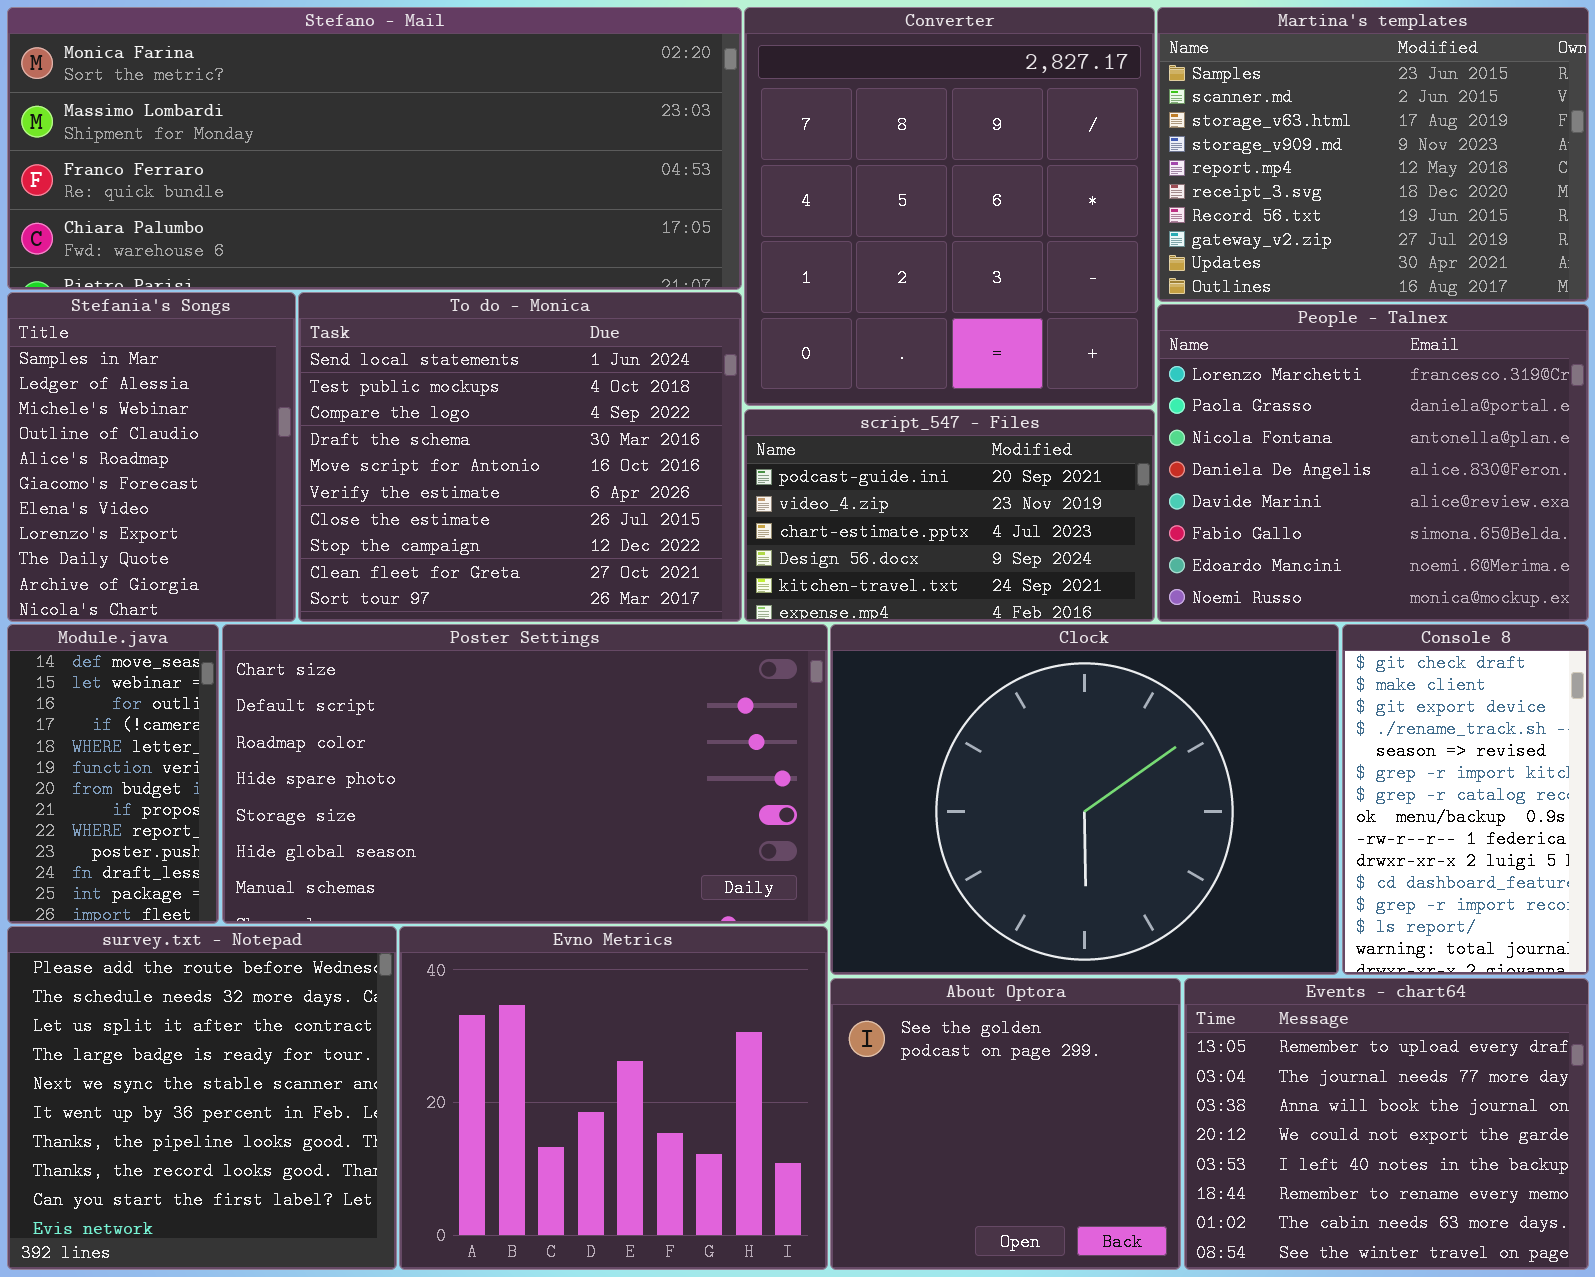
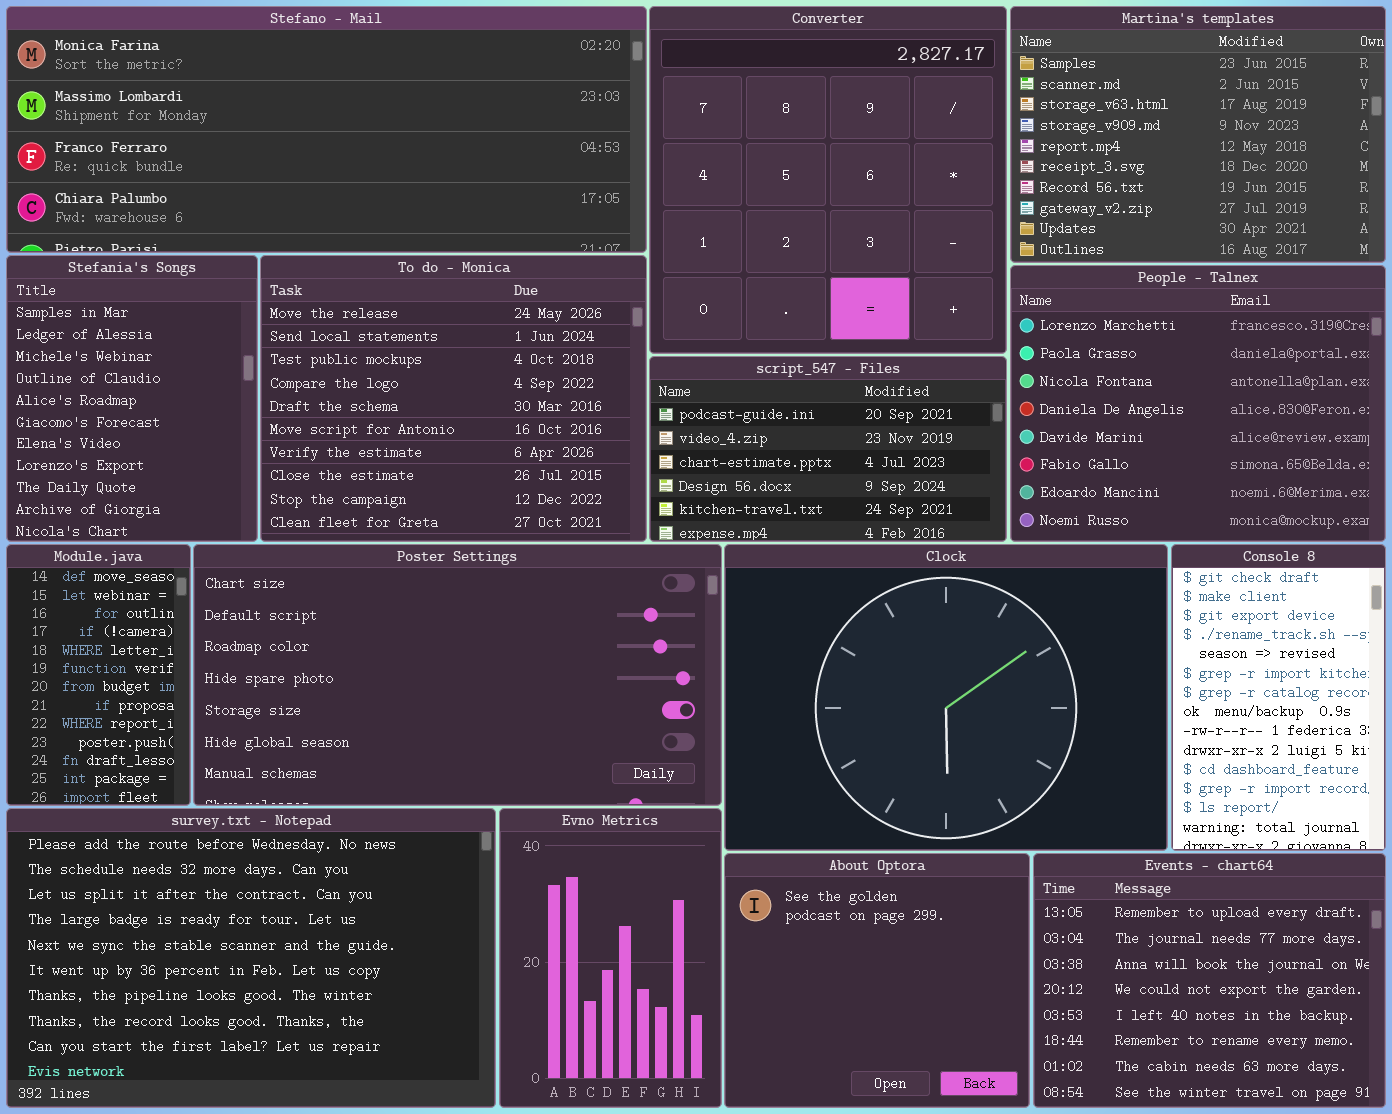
To do - Monica: [298,292,742,622] -> [260,255,647,542], scrolled up 1 row
survey.txt - Notepad: [7,926,397,1270] -> [6,808,496,1108], resized
Evno Metrics: [399,926,828,1270] -> [499,808,722,1108], resized

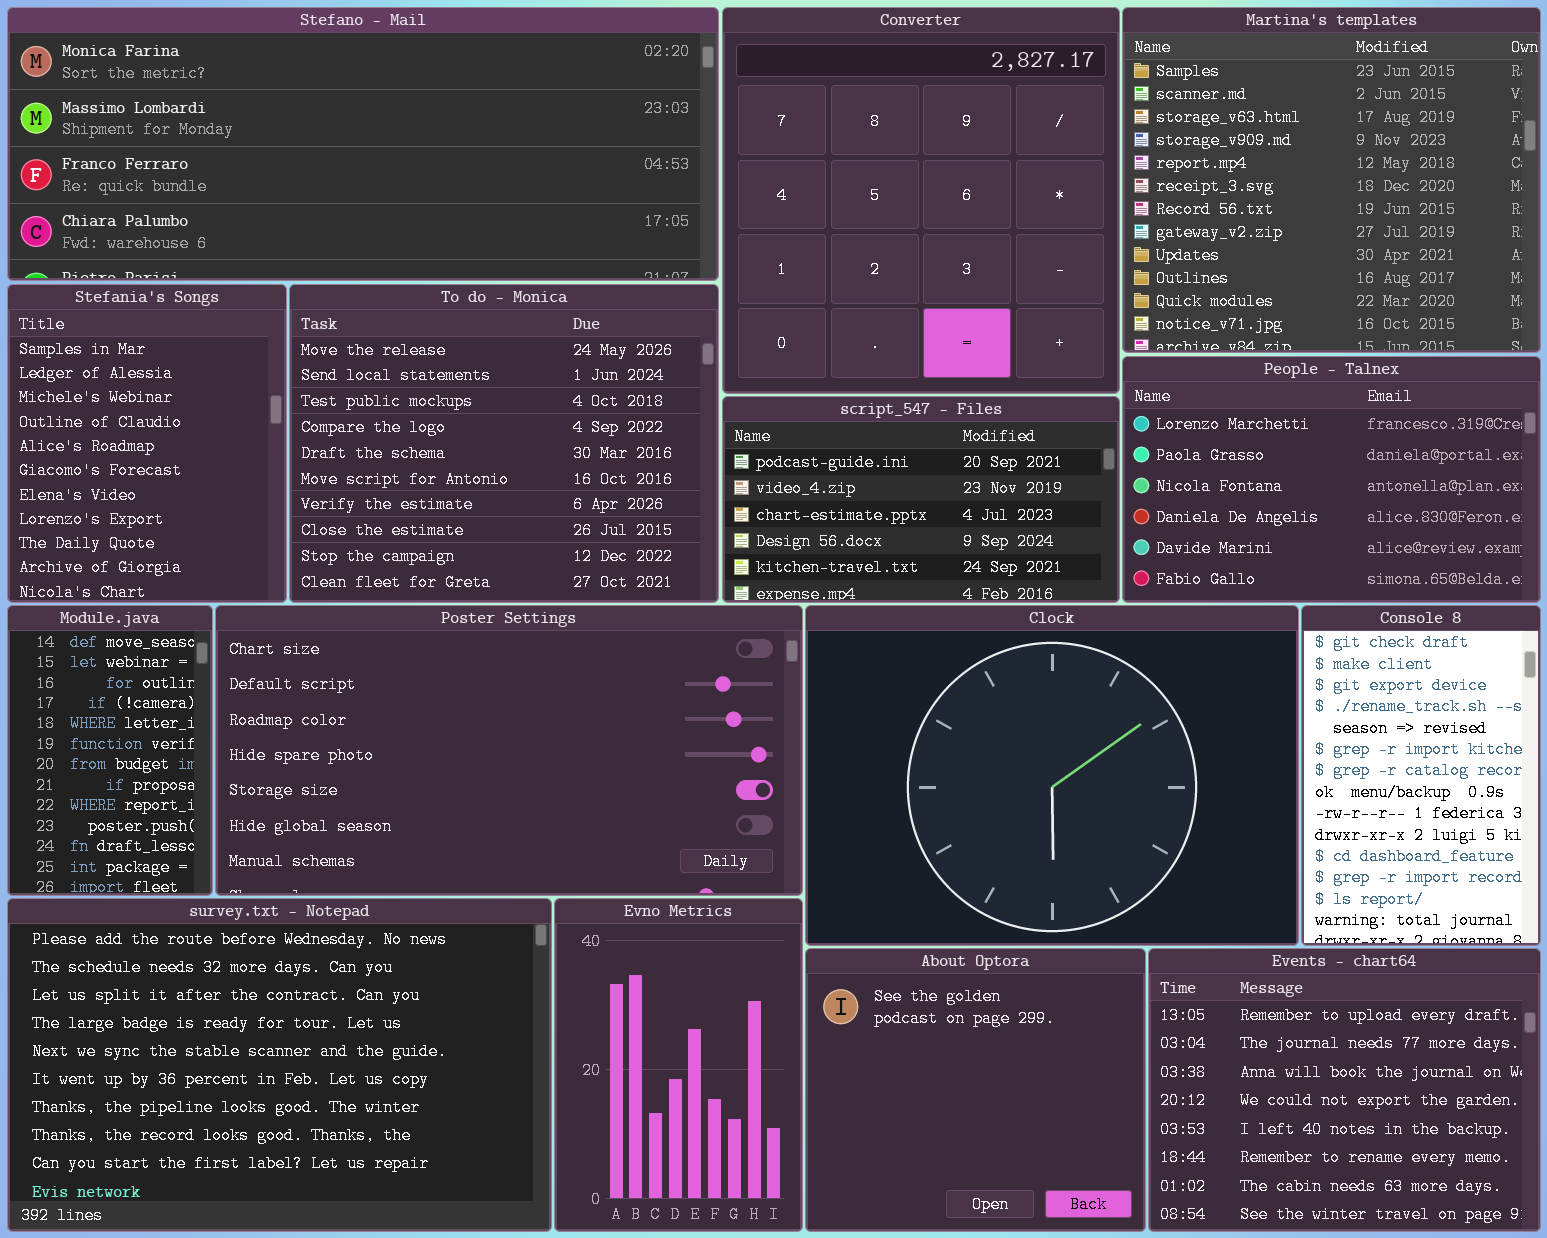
Martina's templates: [1010,6,1386,263] -> [1122,7,1541,353], resized
People - Talnex: [1010,265,1386,542] -> [1122,356,1541,603], resized

